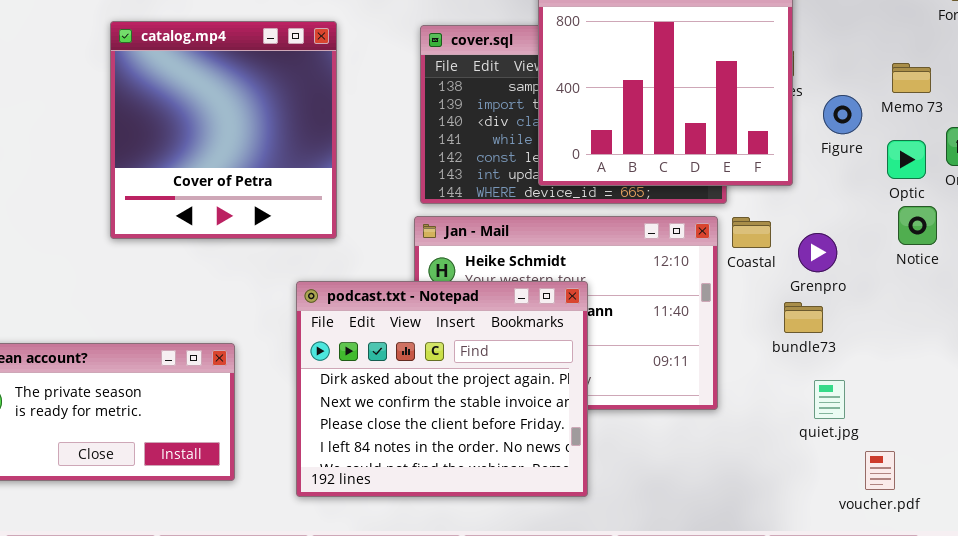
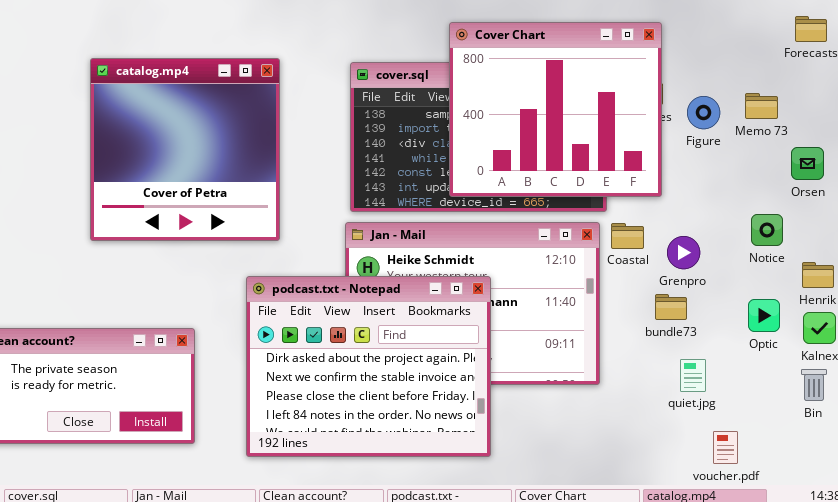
Figure: [823,95,862,134] -> [687,96,720,129], moved
Optic: [887,140,926,179] -> [748,299,780,332], moved
voucher.pdf: [865,451,895,490] -> [713,431,738,464], moved

